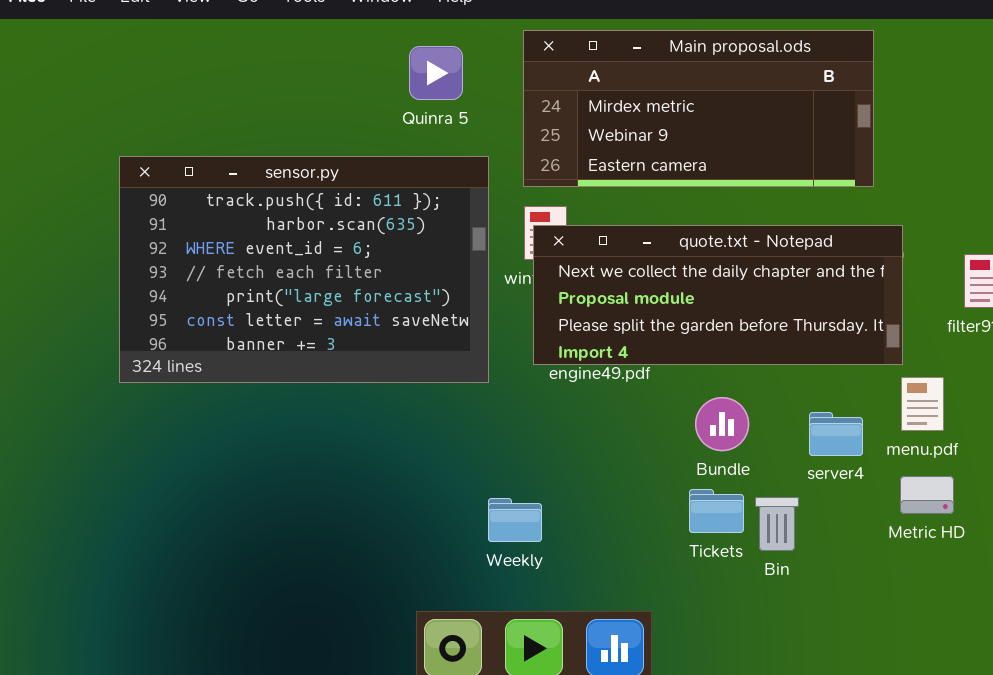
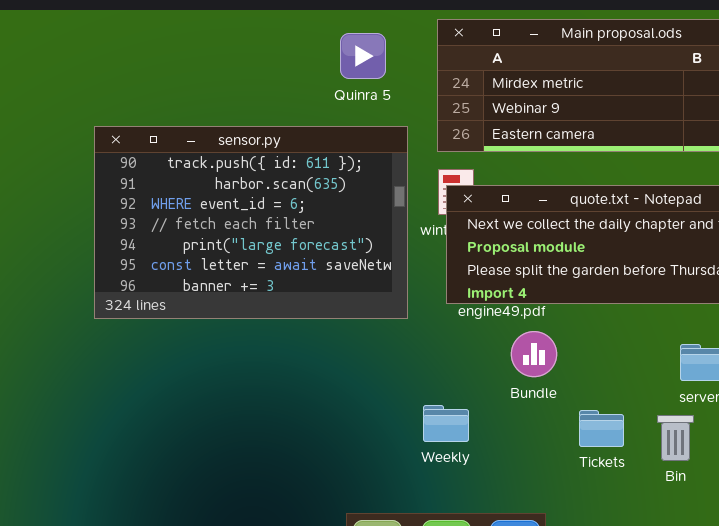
Bundle: [695,397,749,451] -> [511,331,557,377], moved
Bin: [755,497,799,551] -> [657,415,694,461], moved
Weekly: [488,498,542,542] -> [423,405,469,442], moved

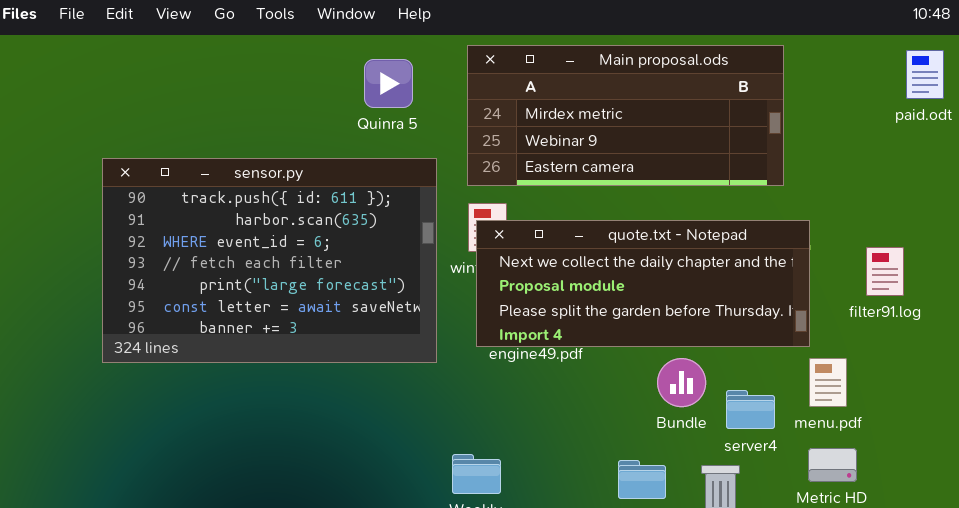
Bundle: [511,331,557,377] -> [657,358,706,407], moved

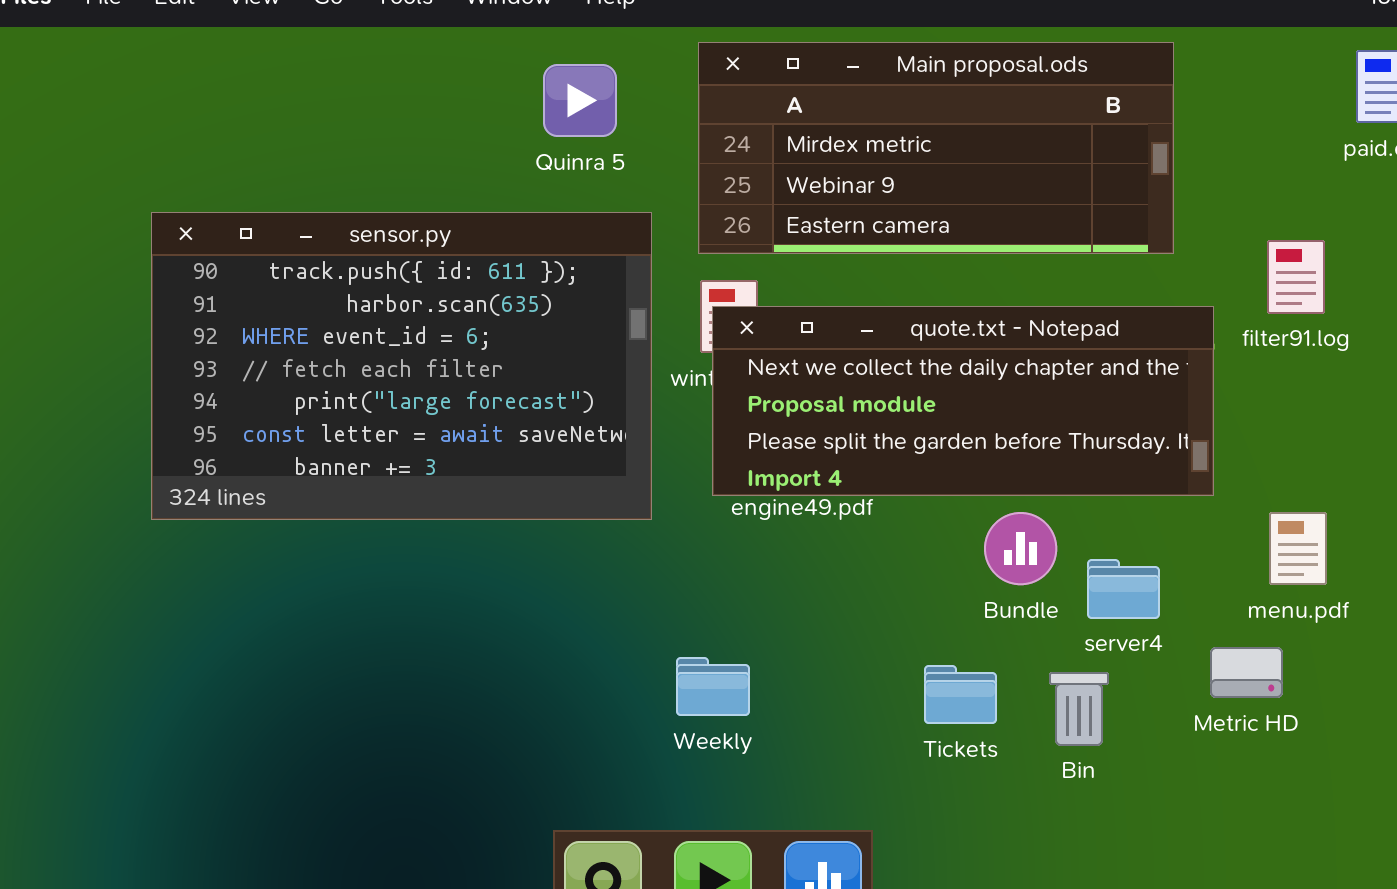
filter91.log: [866,247,904,296] -> [1267,240,1325,314], moved
menu.pdf: [809,358,847,407] -> [1269,512,1327,585], moved

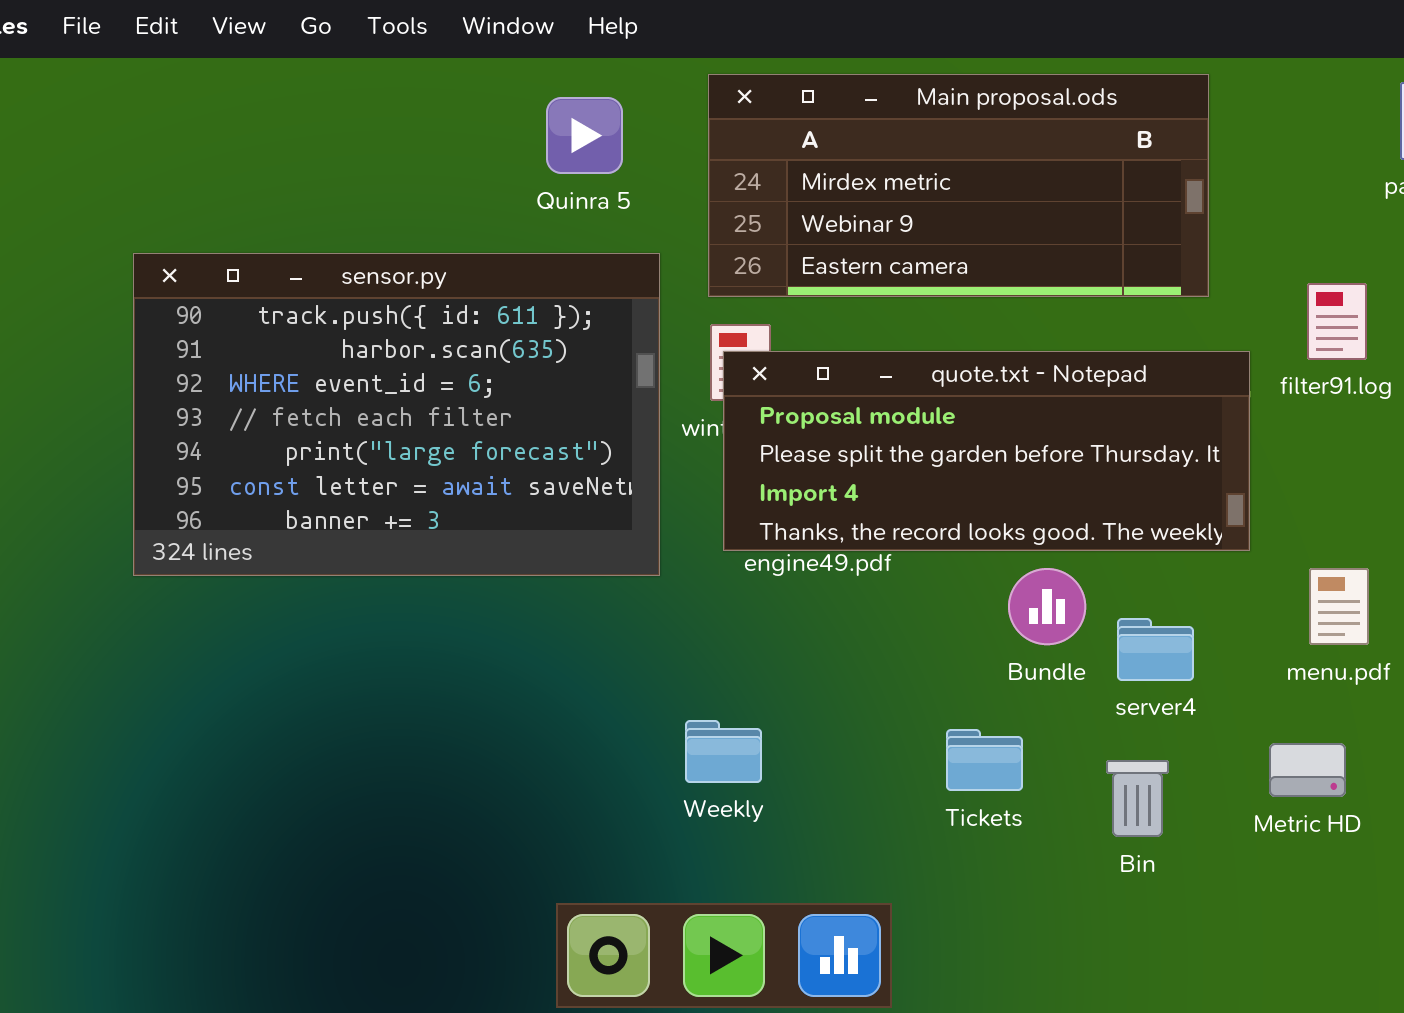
quote.txt - Notepad: [712,306,1214,496] -> [723,351,1250,551], scrolled down 1 row
Metric HD: [1210,647,1283,698] -> [1269,743,1346,797], moved
Bin: [1049,672,1109,746] -> [1106,760,1169,837], moved

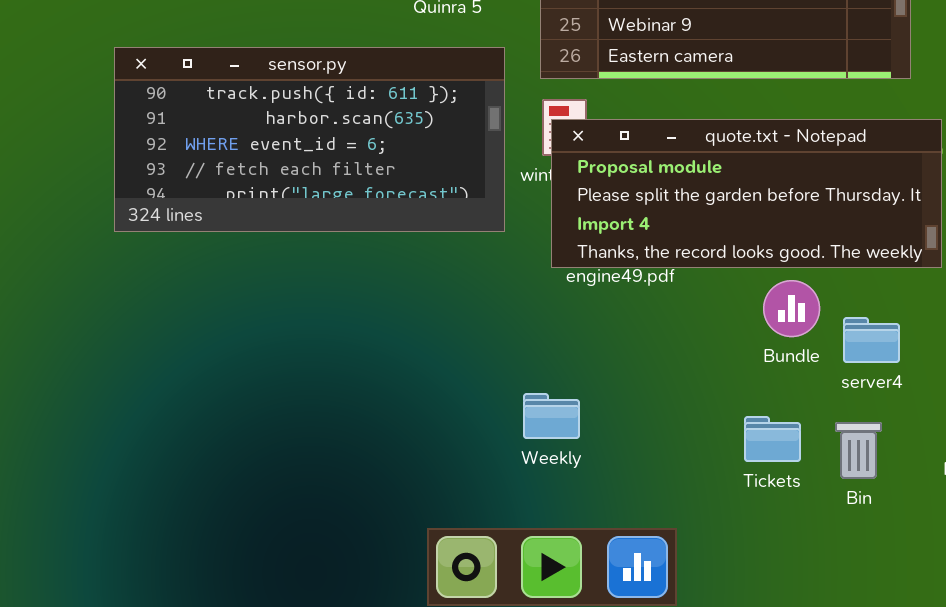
sensor.py: [133,253,660,576] -> [114,47,505,232], resized
Tickets: [946,729,1023,791] -> [744,416,801,462], moved

